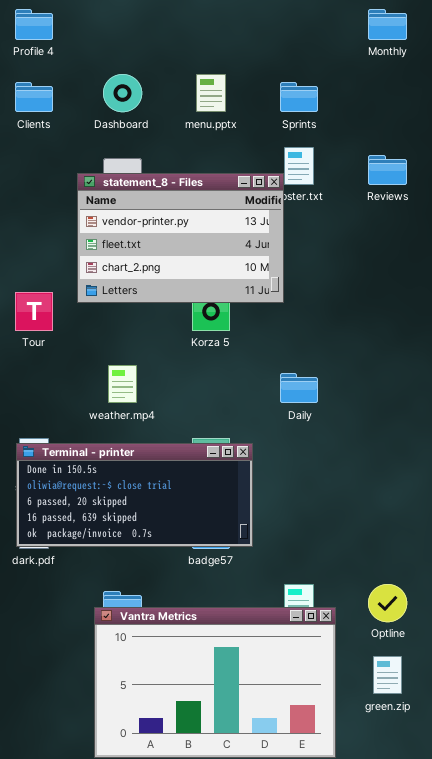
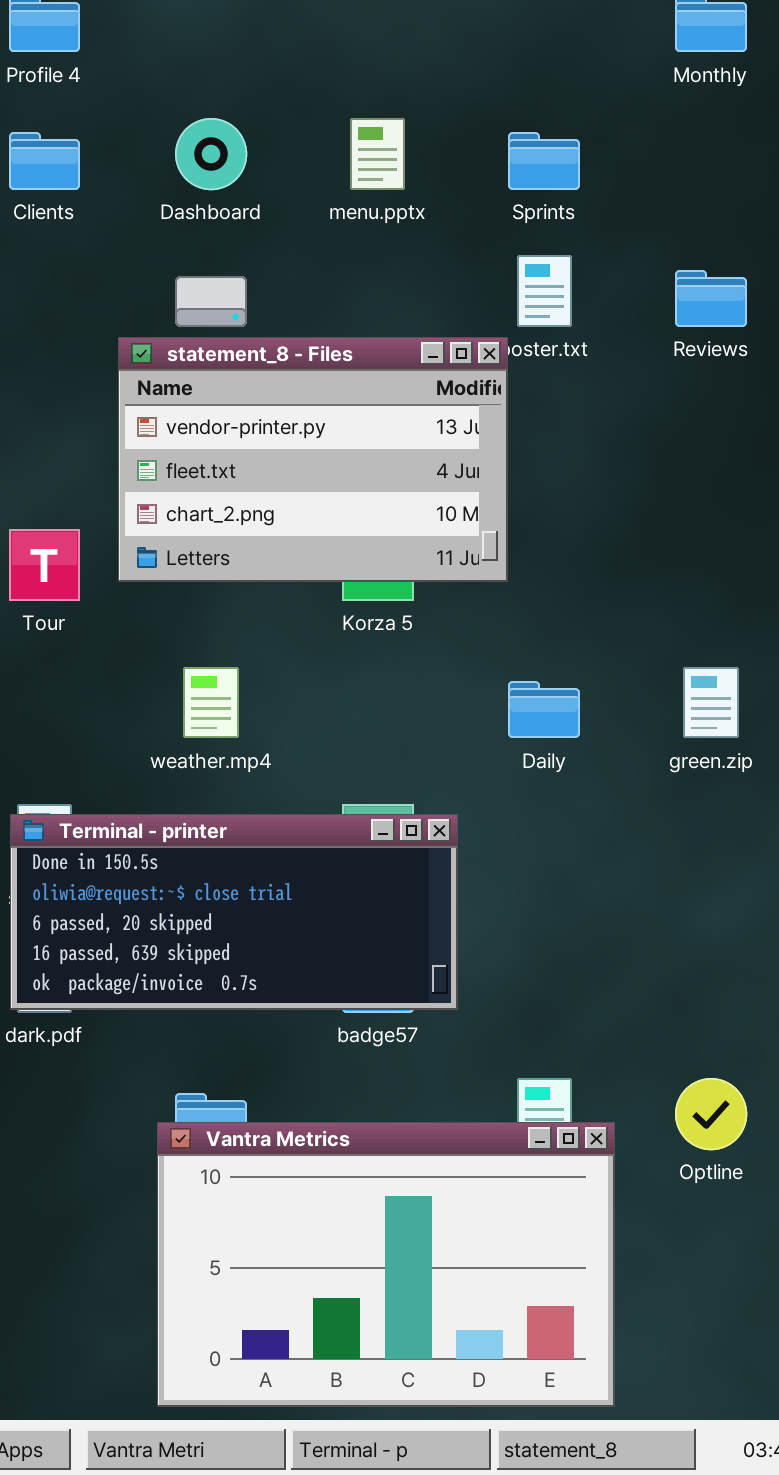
statement_8 - Files: [77,173,284,303] -> [118,337,508,582], moved
green.zip: [373,656,402,694] -> [683,667,739,738], moved

